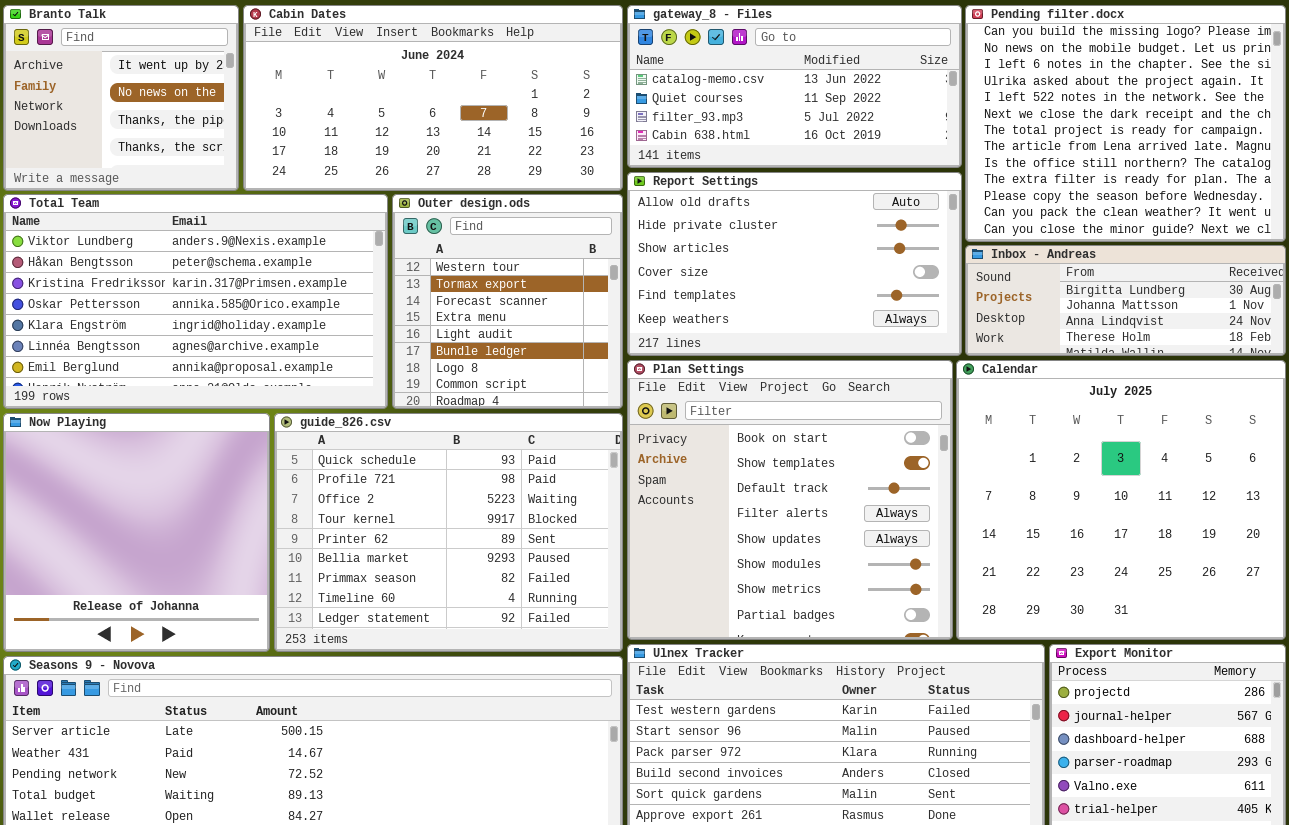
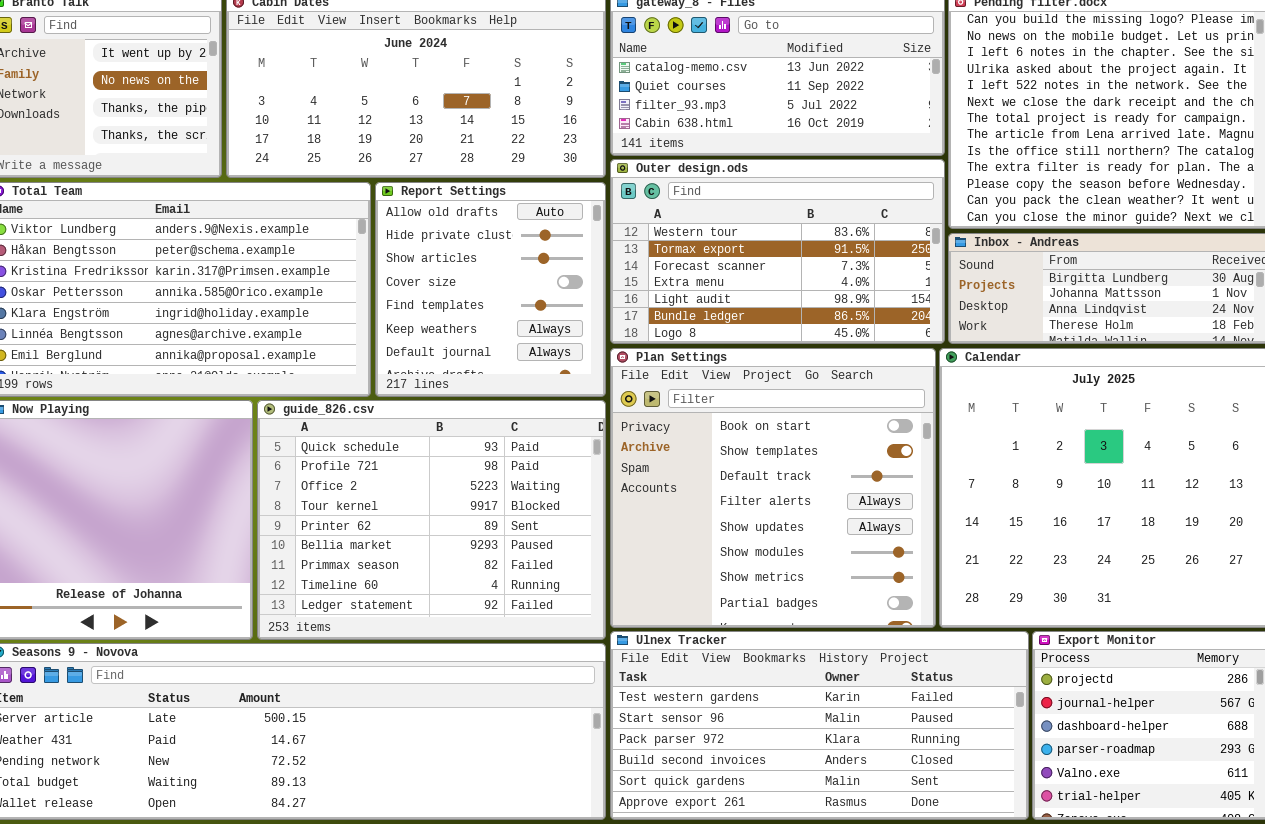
Report Settings: [627,172,962,356] -> [375,182,606,397], moved, resized
Outer design.ods: [392,194,623,409] -> [610,159,945,344], moved, resized

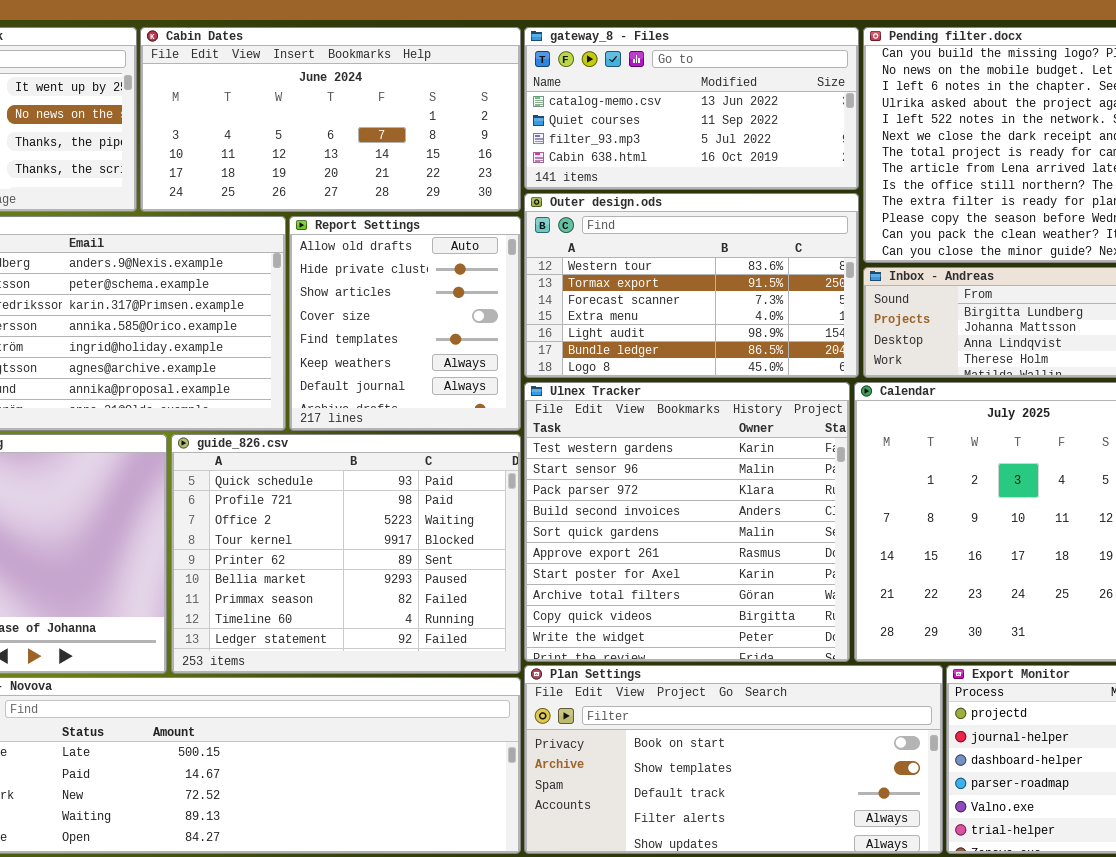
Plan Settings: [610,348,936,628] -> [524,665,943,854], moved, resized
Ulnex Tracker: [610,631,1029,820] -> [524,382,850,662], moved, resized

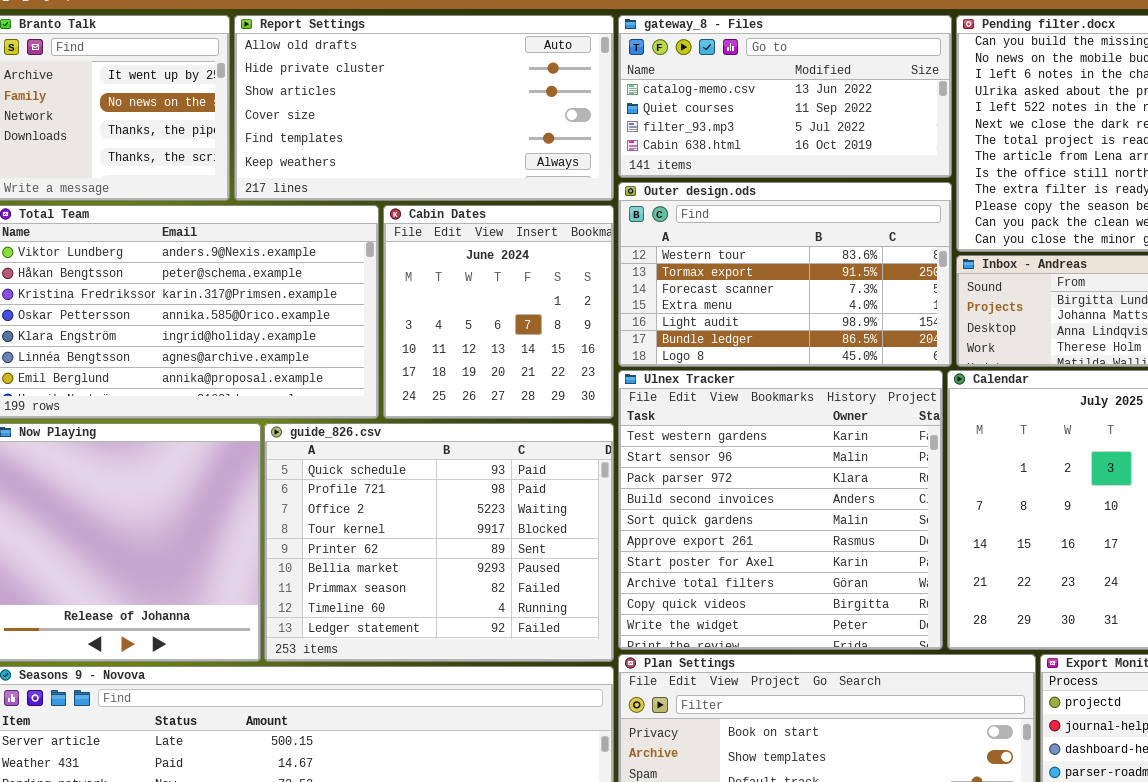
Cabin Dates: [140,27,521,212] -> [383,205,614,419], moved, resized
Report Settings: [289,216,521,431] -> [234,15,614,201], moved, resized

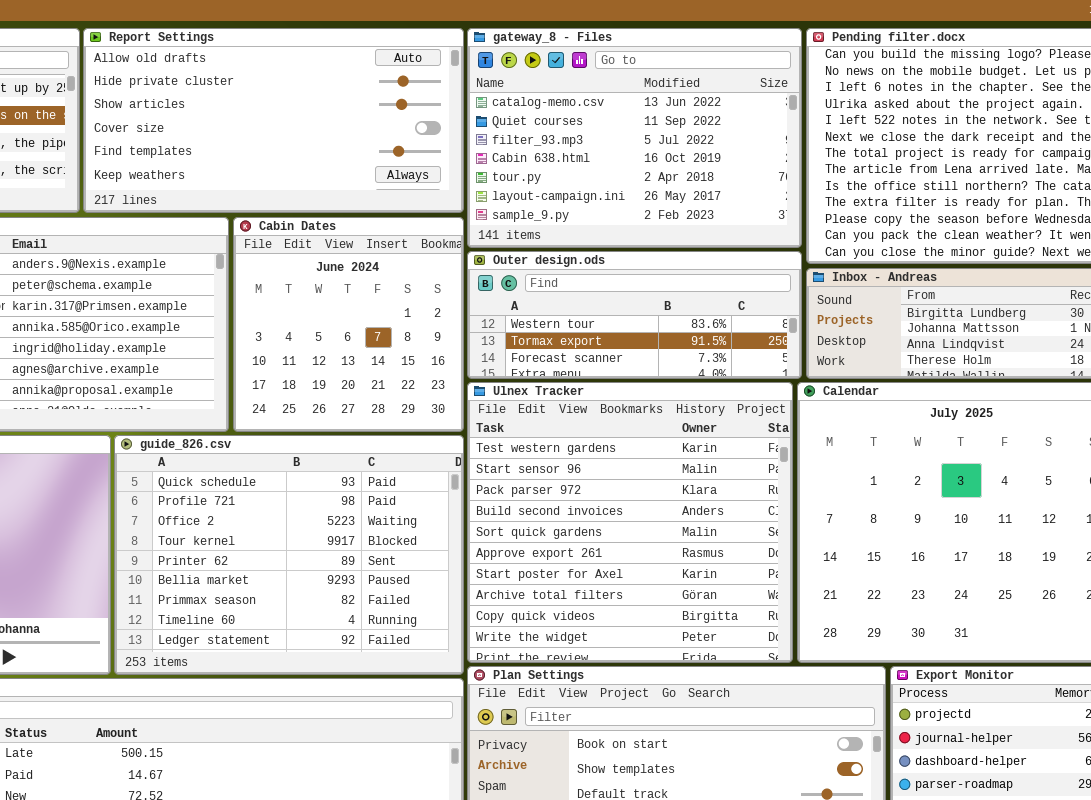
gateway_8 - Files: [618,15,952,178] -> [467,28,802,248], resized
Outer design.ods: [618,182,952,367] -> [467,251,802,379], resized

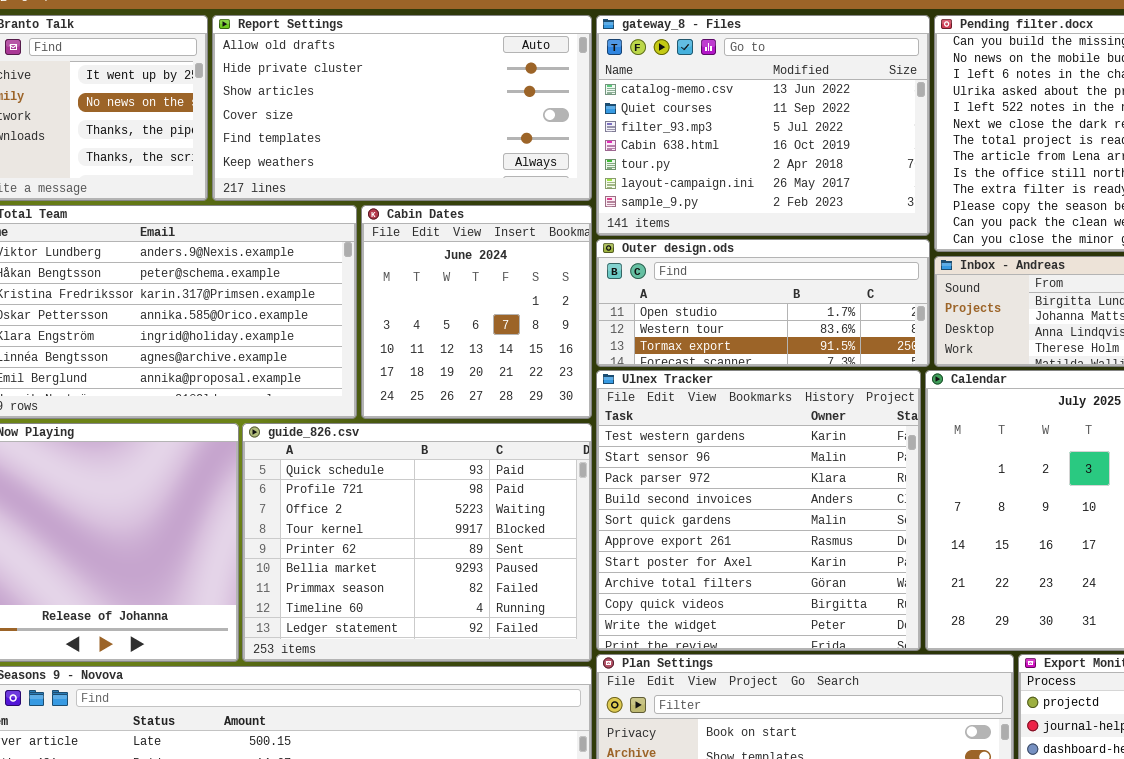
Outer design.ods: [467,251,802,379] -> [596,239,930,367], scrolled up 1 row

